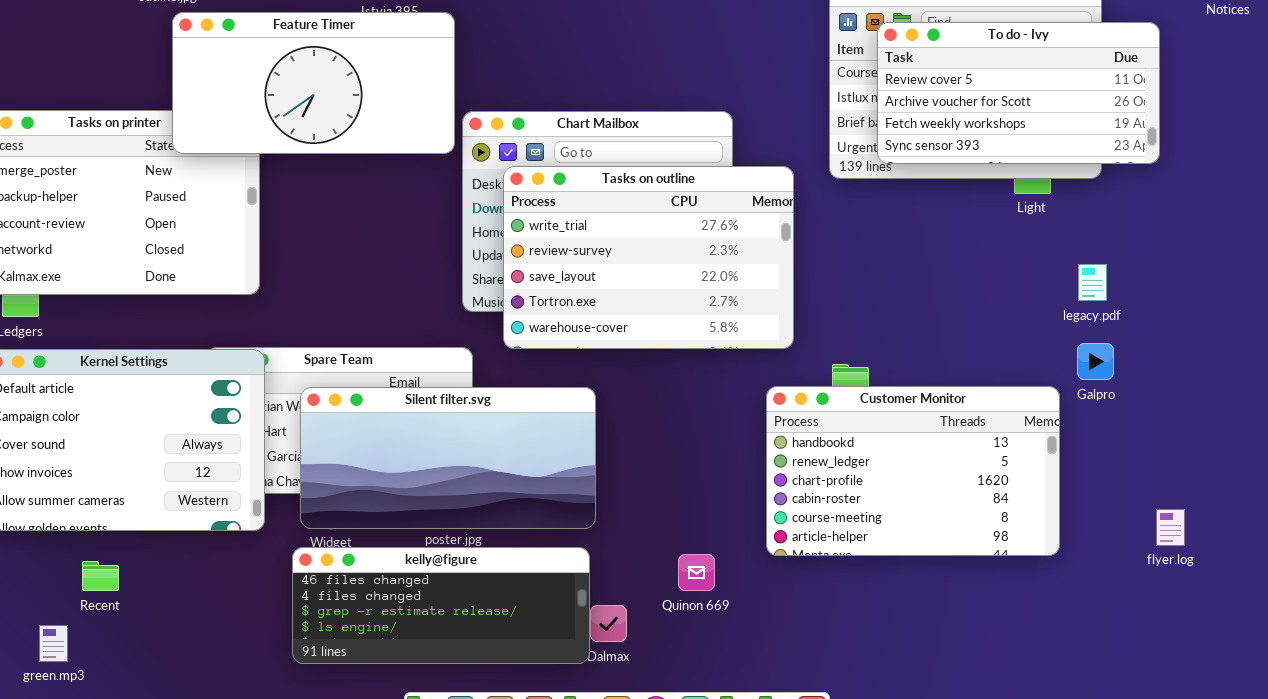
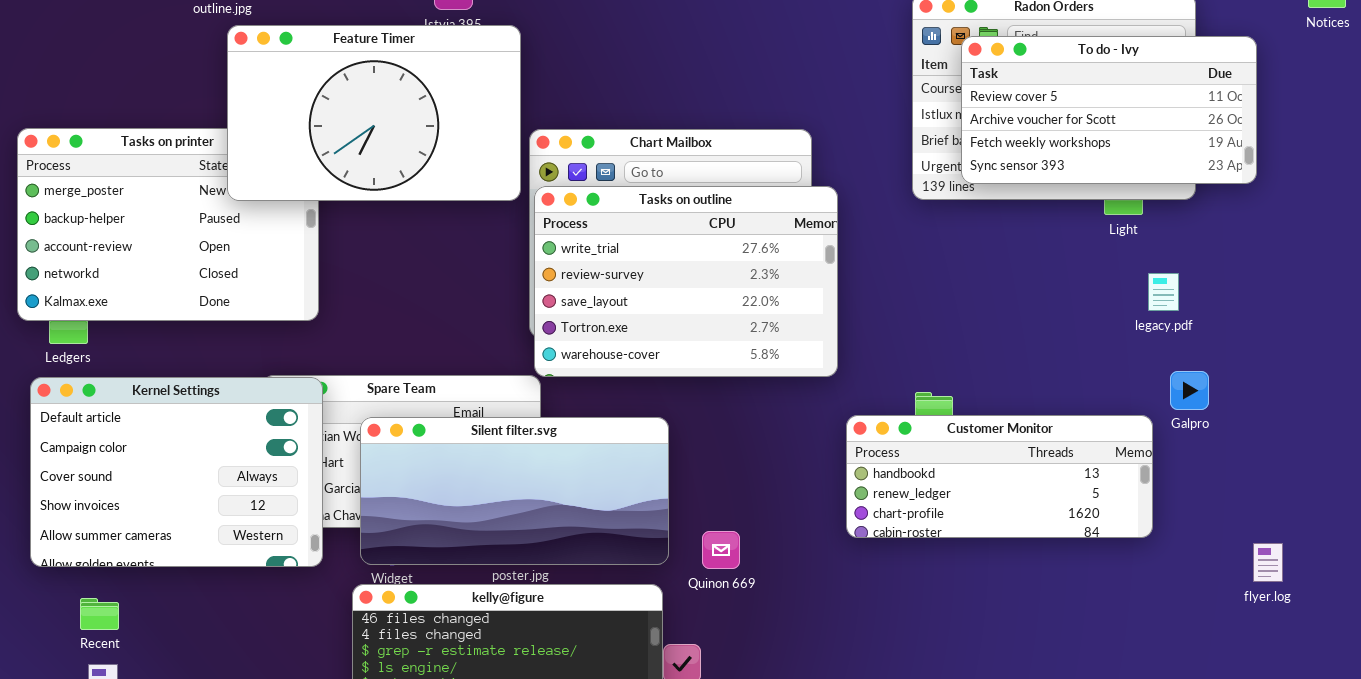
Feature Timer: [172,12,455,154] -> [227,25,521,201], resized
Tasks on outline: [503,166,794,349] -> [534,186,838,377], moved
legacy.pdf: [1078,264,1107,301] -> [1148,273,1179,311], moved
Customer Monitor: [766,386,1060,556] -> [846,415,1153,538], resized
Quinon 669: [678,554,715,591] -> [702,531,740,569], moved
Recent: [82,561,119,591] -> [80,598,119,630], moved

